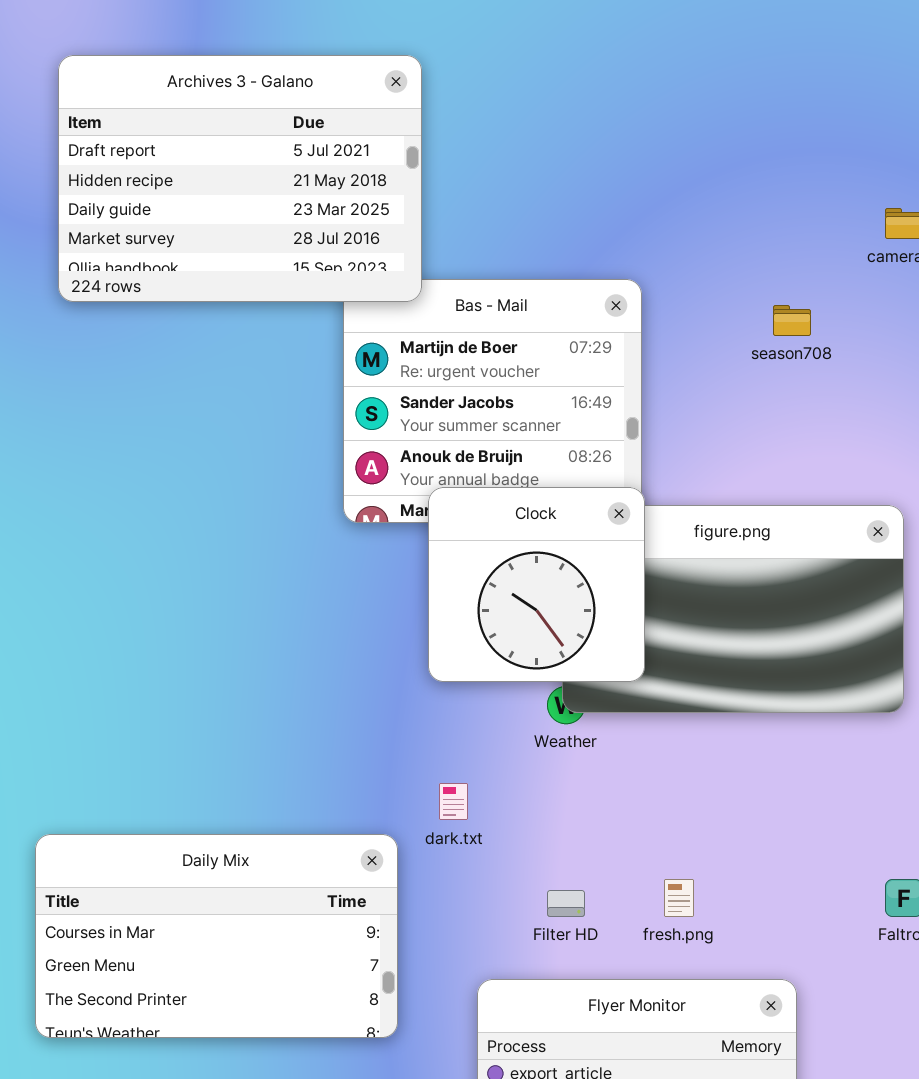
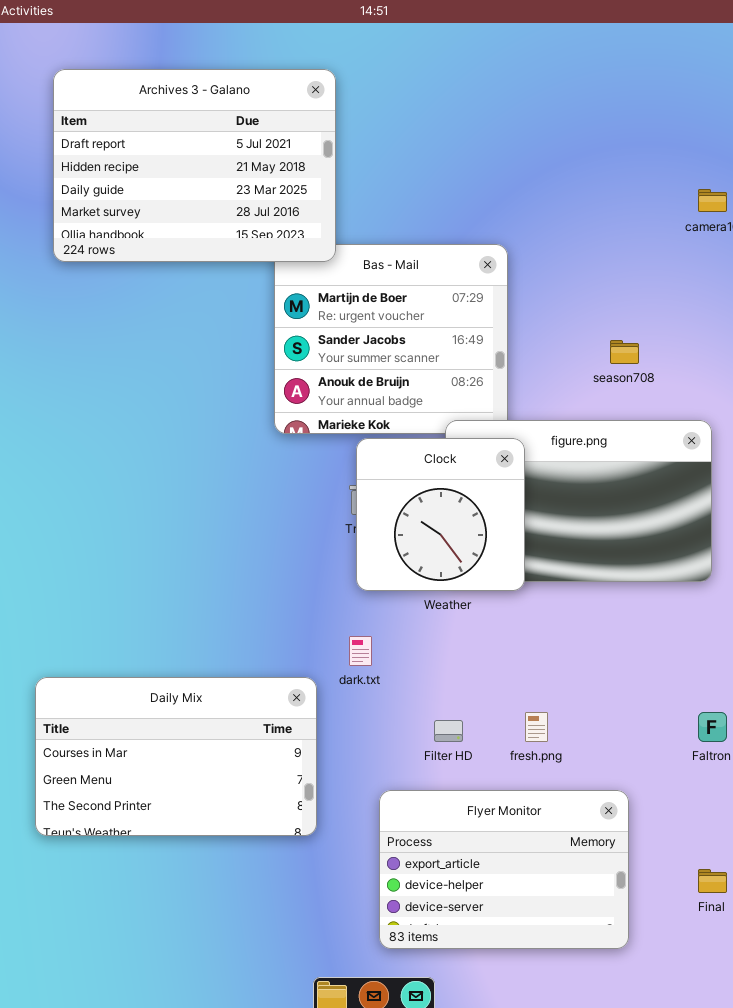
season708: [773,305,811,336] -> [610,340,639,364], moved
Clock: [428,487,645,682] -> [356,438,525,591], moved

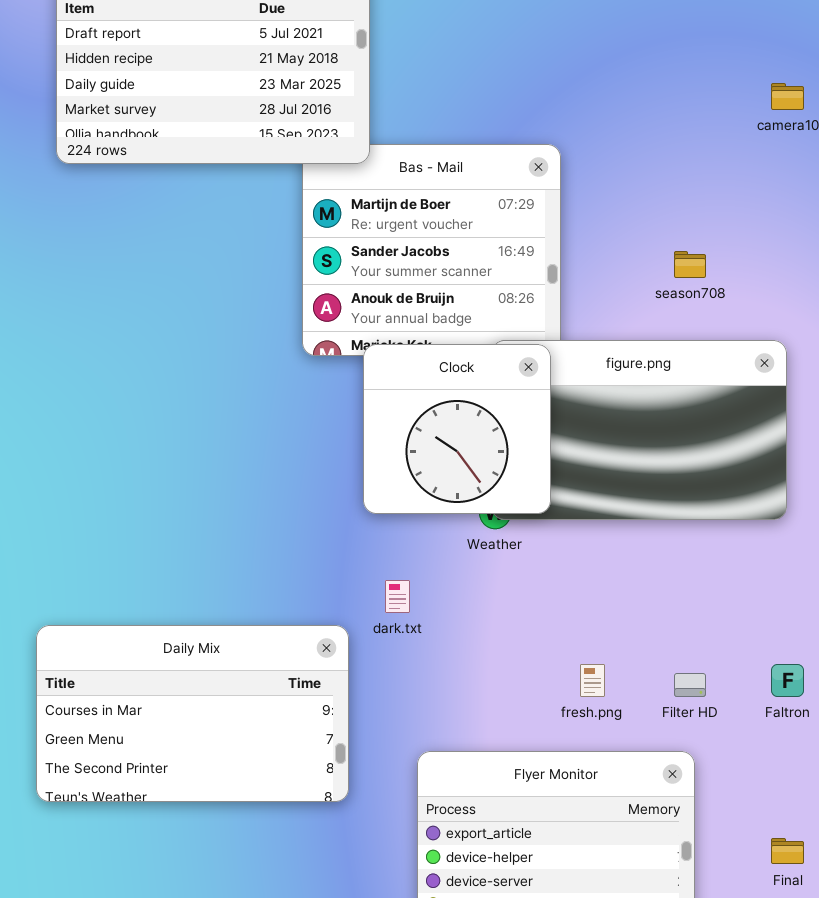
Clock: [356,438,525,591] -> [363,344,551,514], moved
Filter HD: [434,720,463,742] -> [674,673,706,697], moved

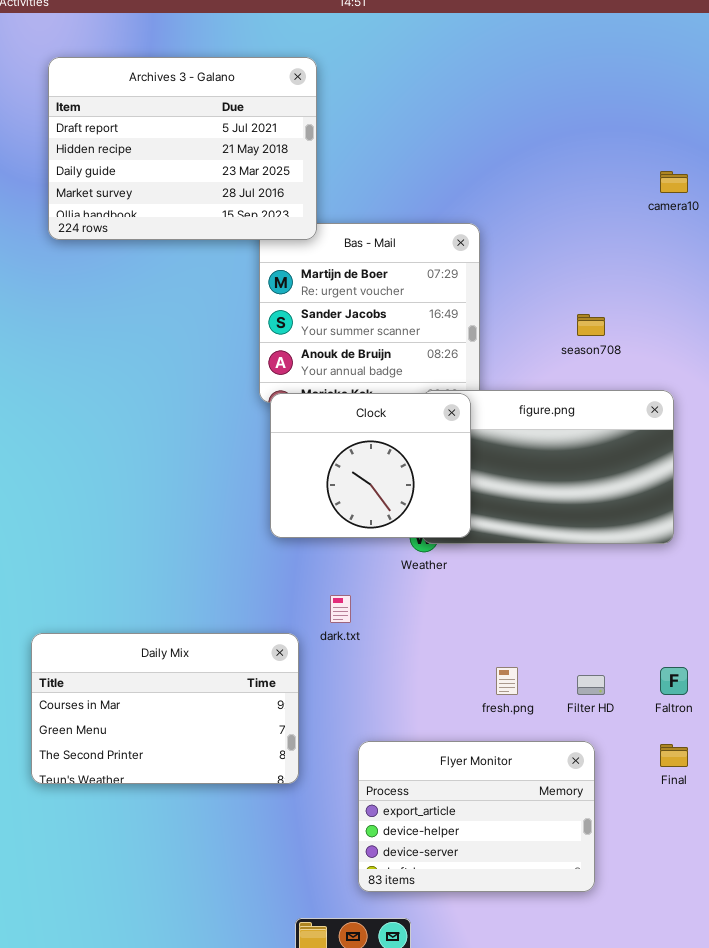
Clock: [363,344,551,514] -> [270,393,471,538], resized
Final: [771,838,804,864] -> [660,744,688,767], moved

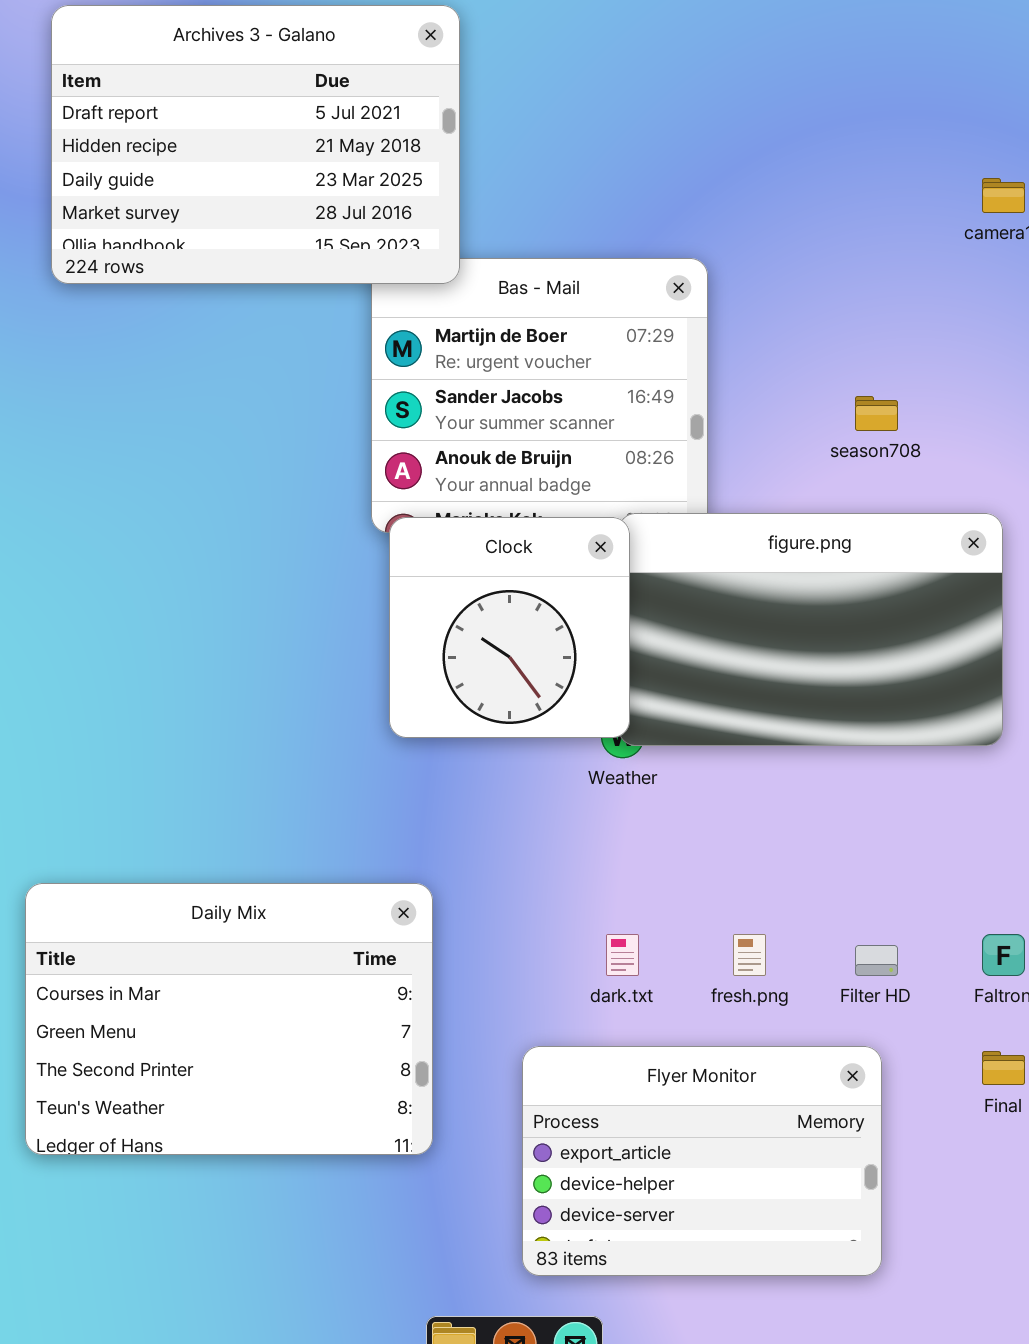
Clock: [270,393,471,538] -> [389,517,630,738], resized
dark.txt: [330,595,351,623] -> [606,934,639,976], moved
Daily Mix: [31,633,299,784] -> [25,883,433,1155], resized

